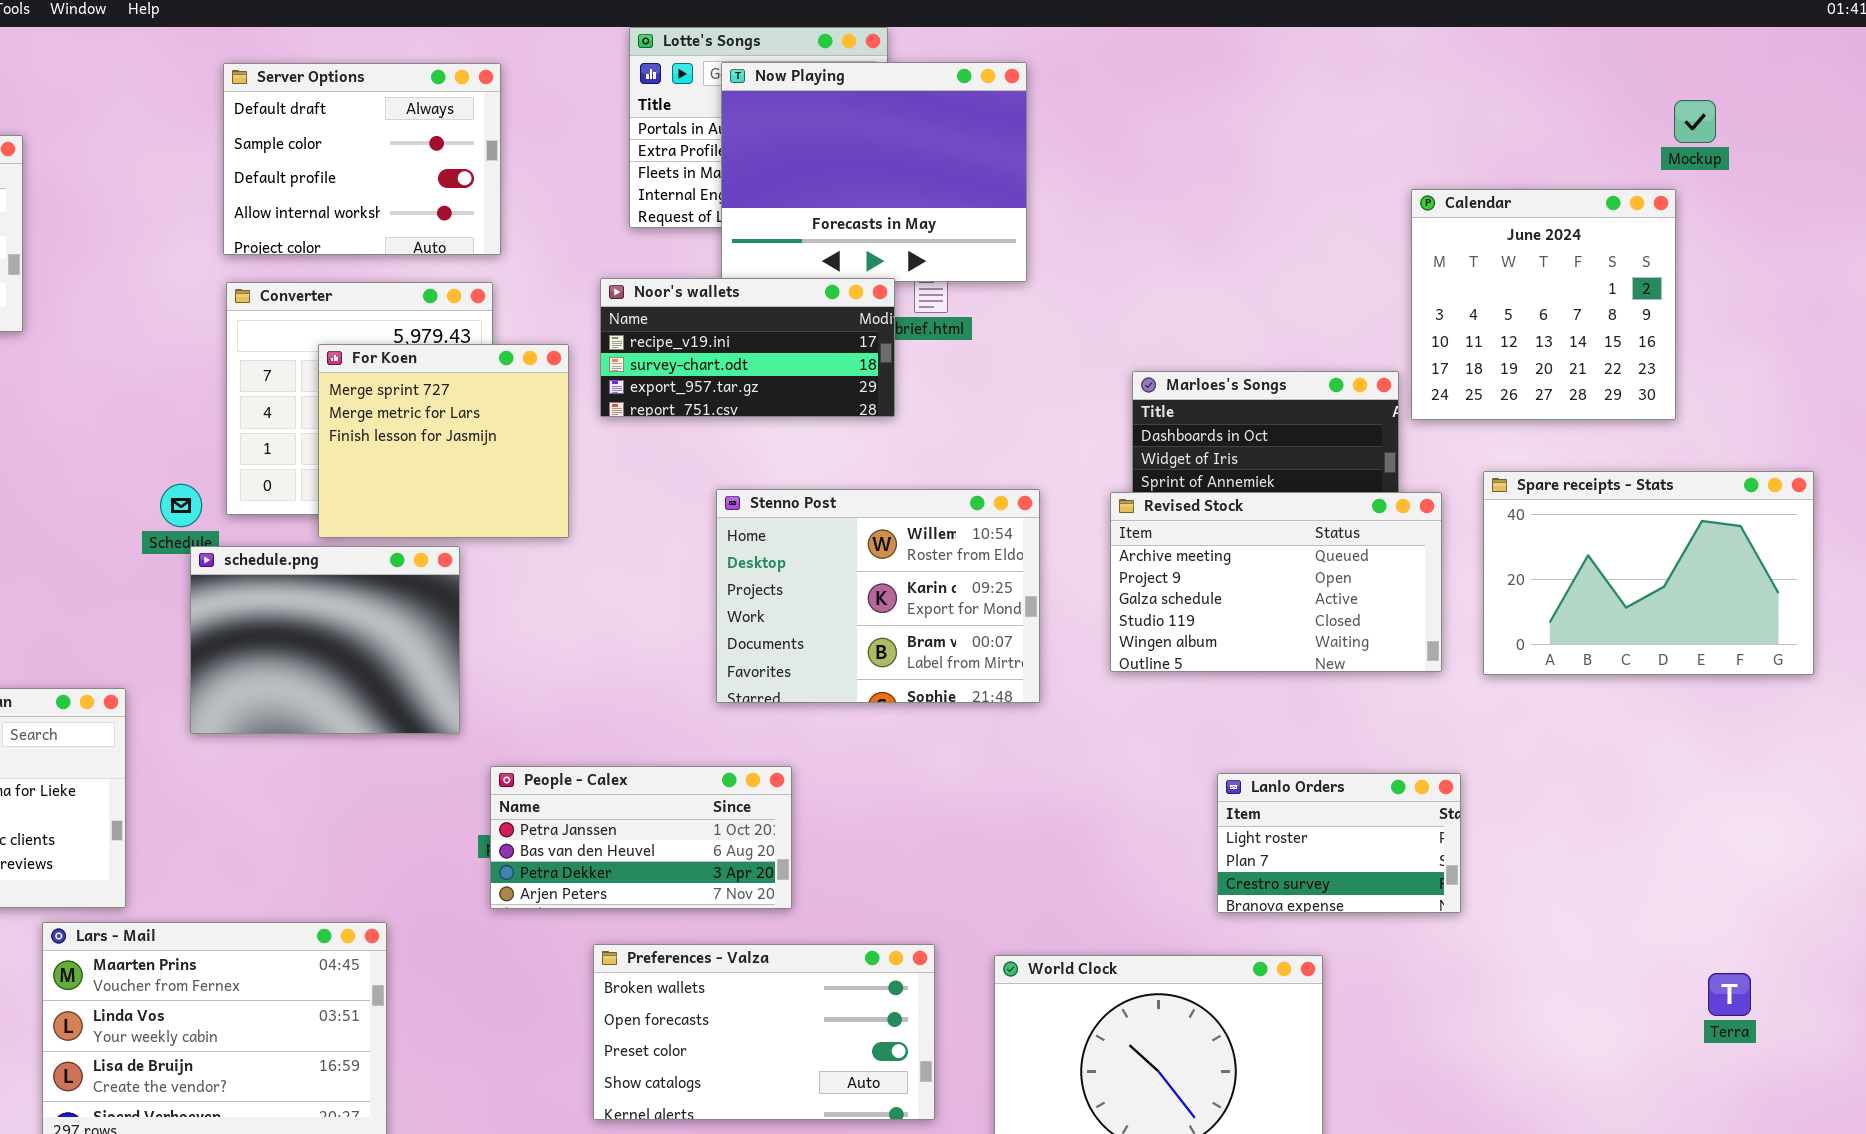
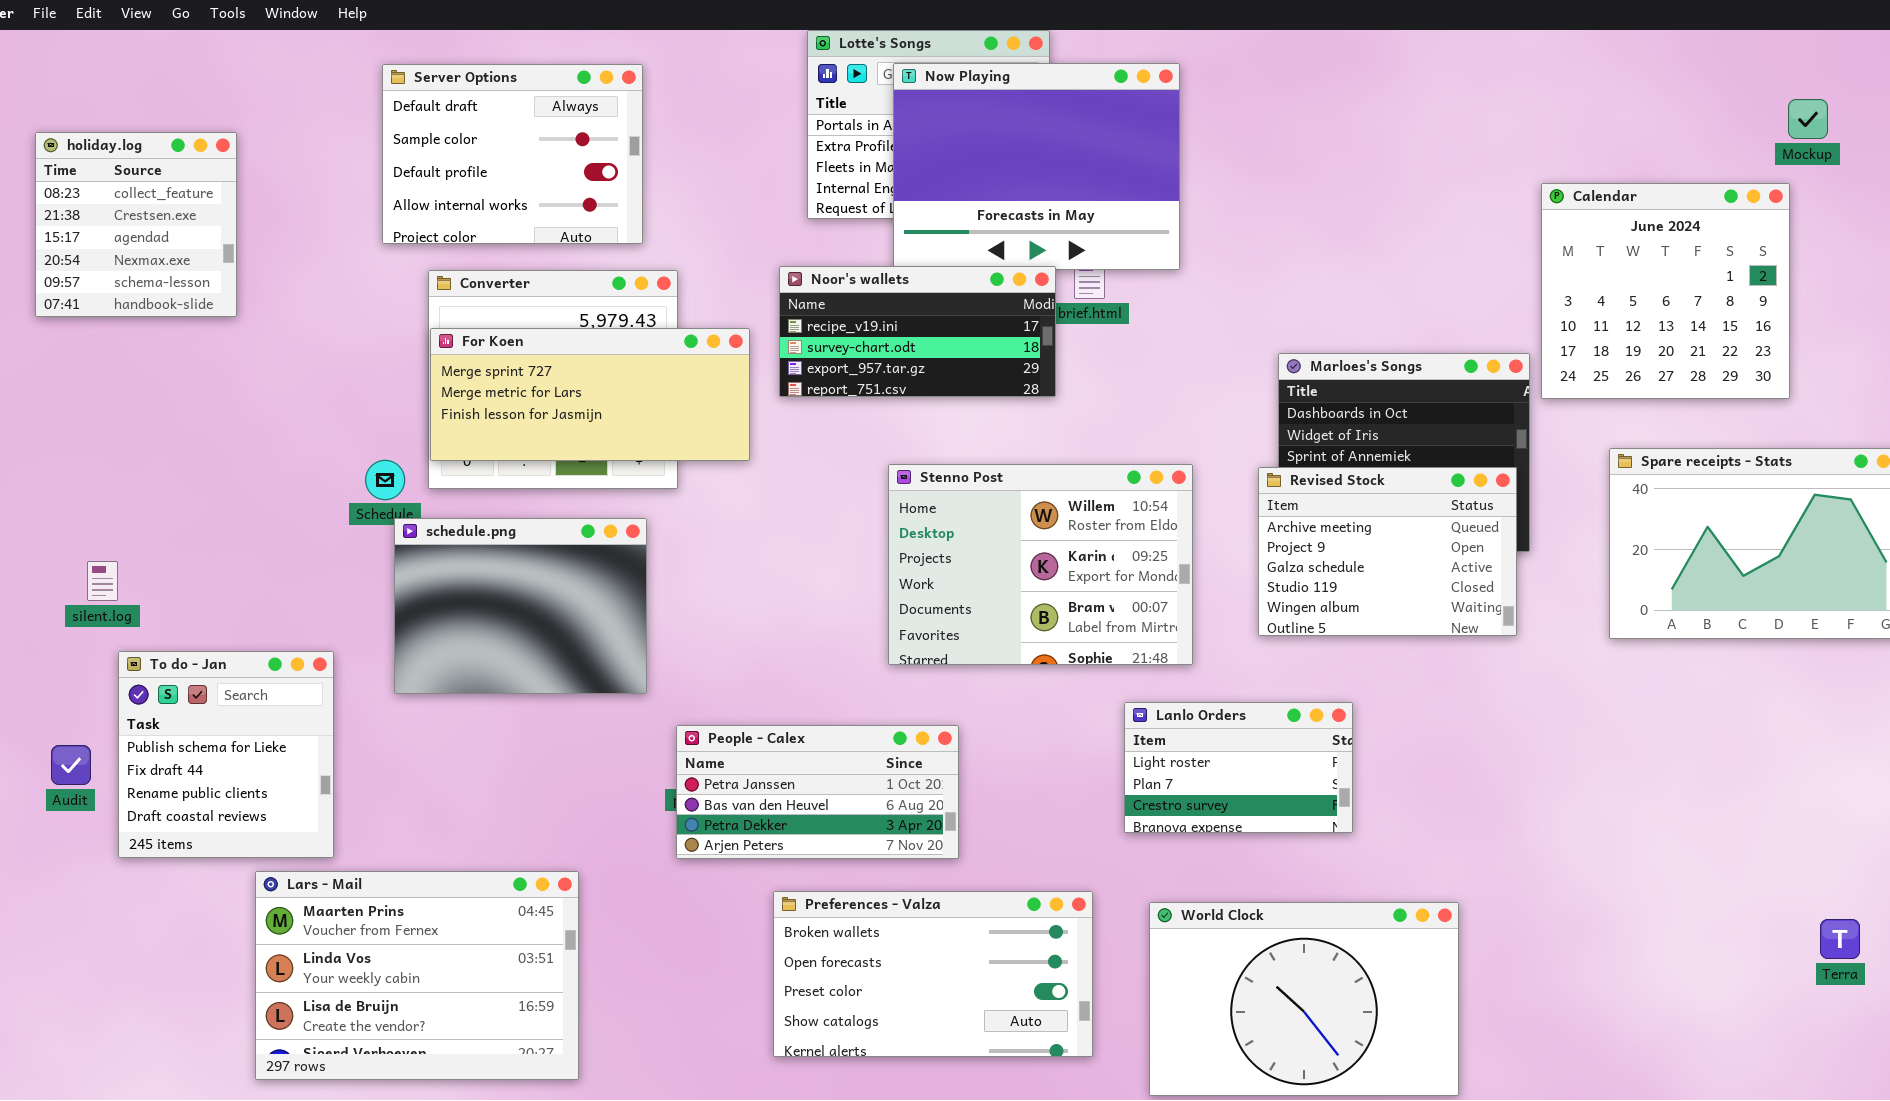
Server Options: [223,63,501,255] -> [382,64,643,244], moved
For Koen: [318,344,569,538] -> [430,328,750,461], resized
Revised Stock: [1110,492,1442,672] -> [1258,467,1517,636], resized
Lanlo Orders: [1217,773,1461,913] -> [1124,702,1353,833], moved

